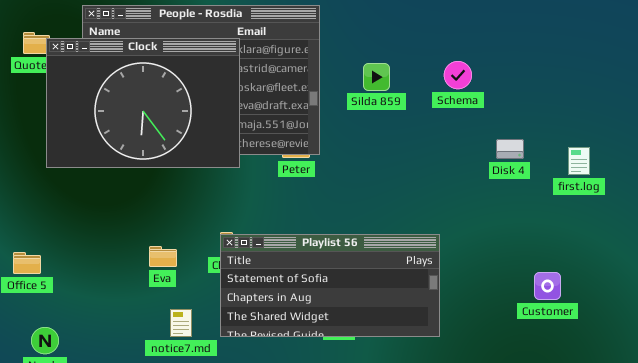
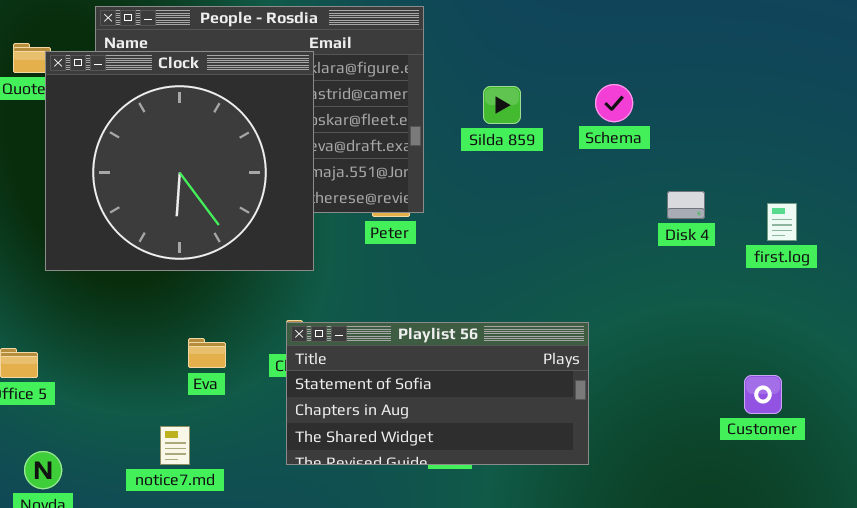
Clock: [46,38,240,168] -> [45,51,314,271], resized
Customer: [534,272,561,300] -> [744,375,782,414], moved
notice7.md: [170,309,192,337] -> [160,426,190,465], moved

